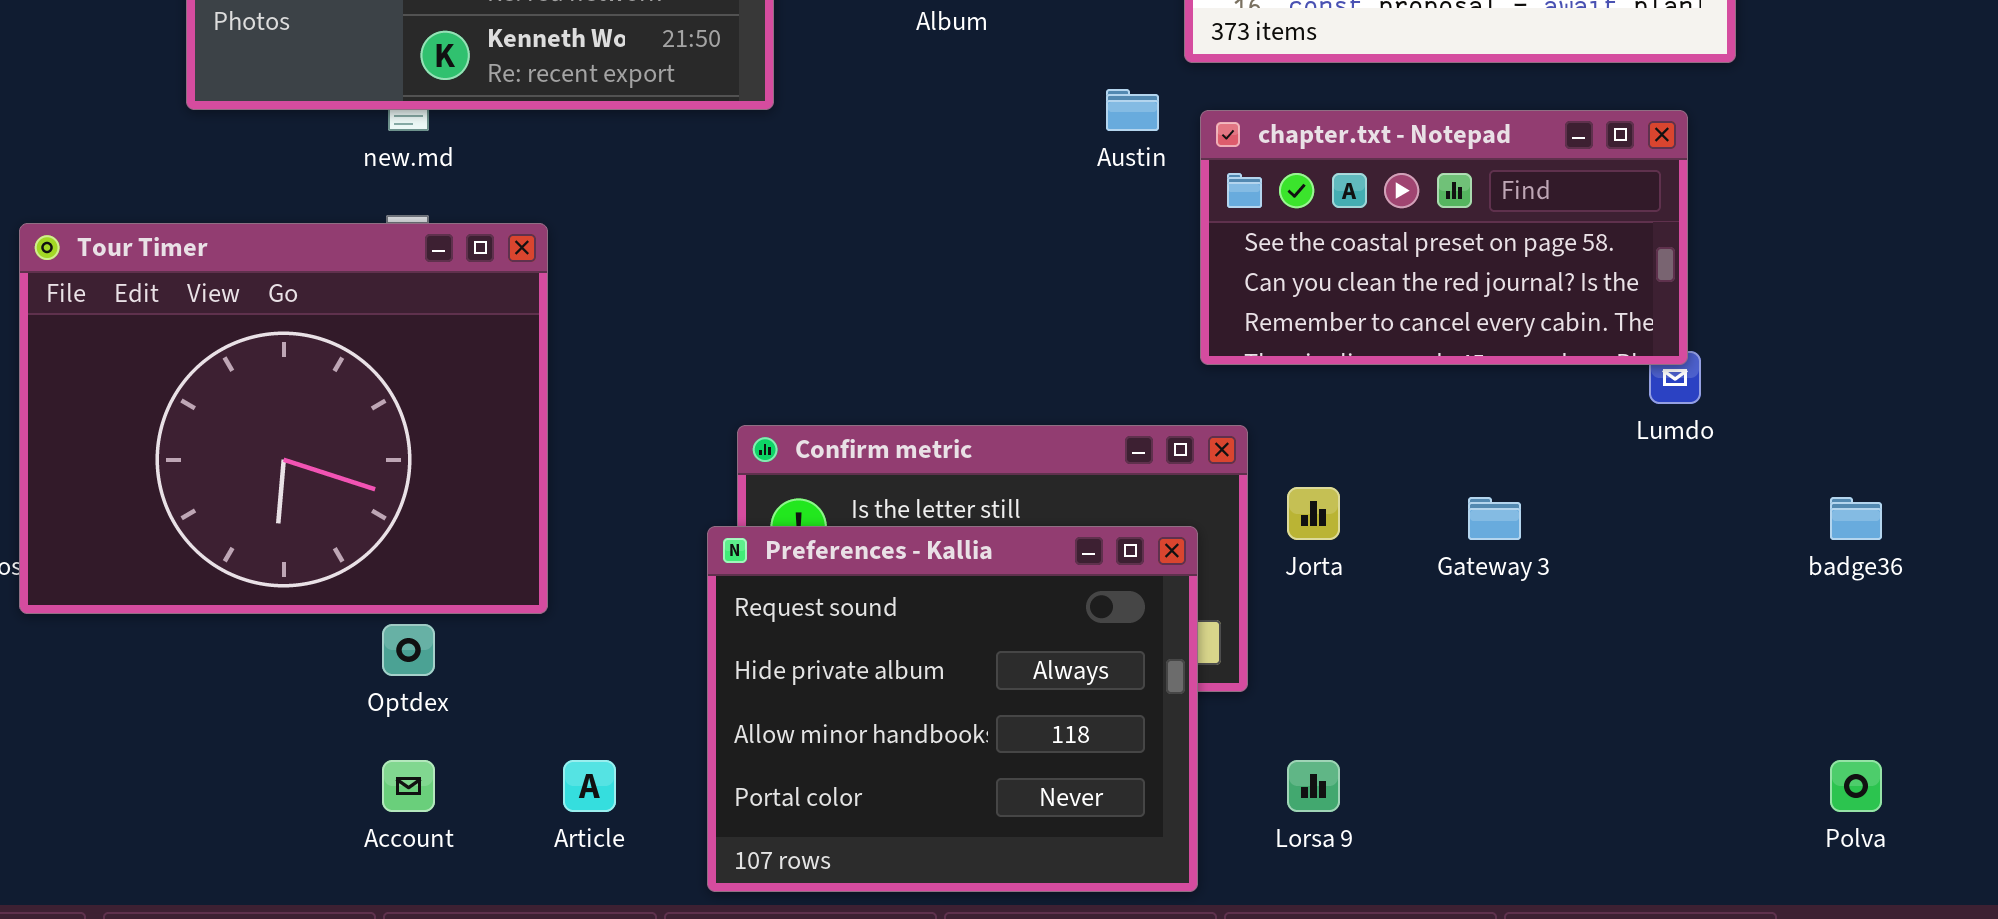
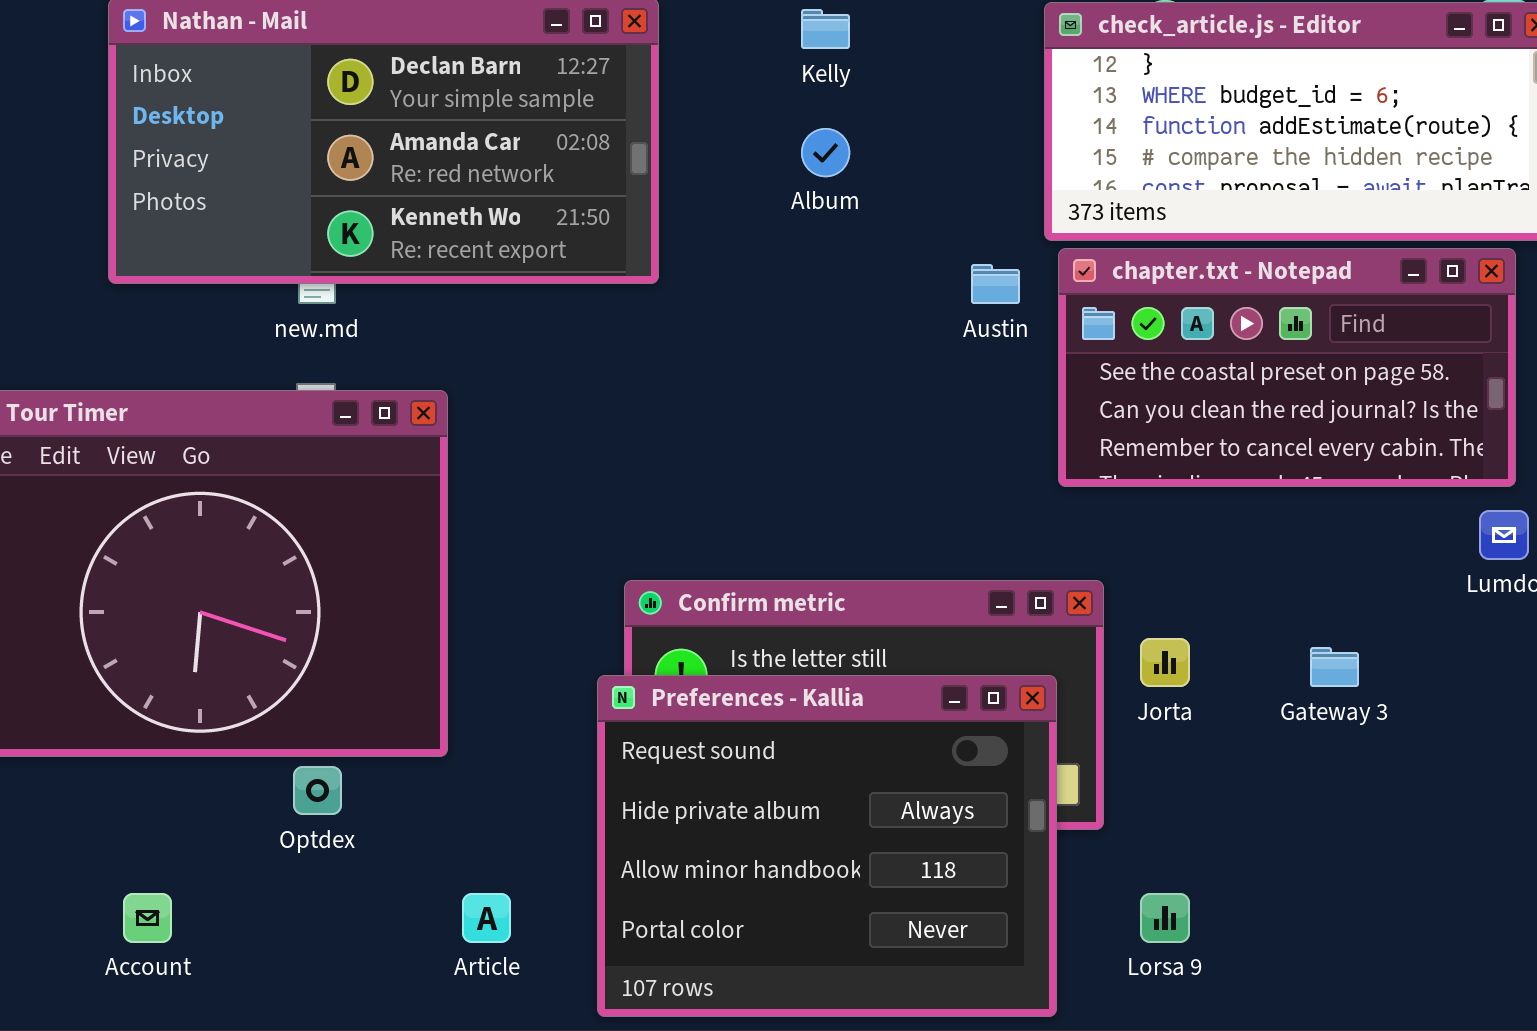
chapter.txt - Notepad: [1200,110,1688,365] -> [1058,248,1516,487], moved
Account: [382,760,435,812] -> [123,893,172,943], moved

